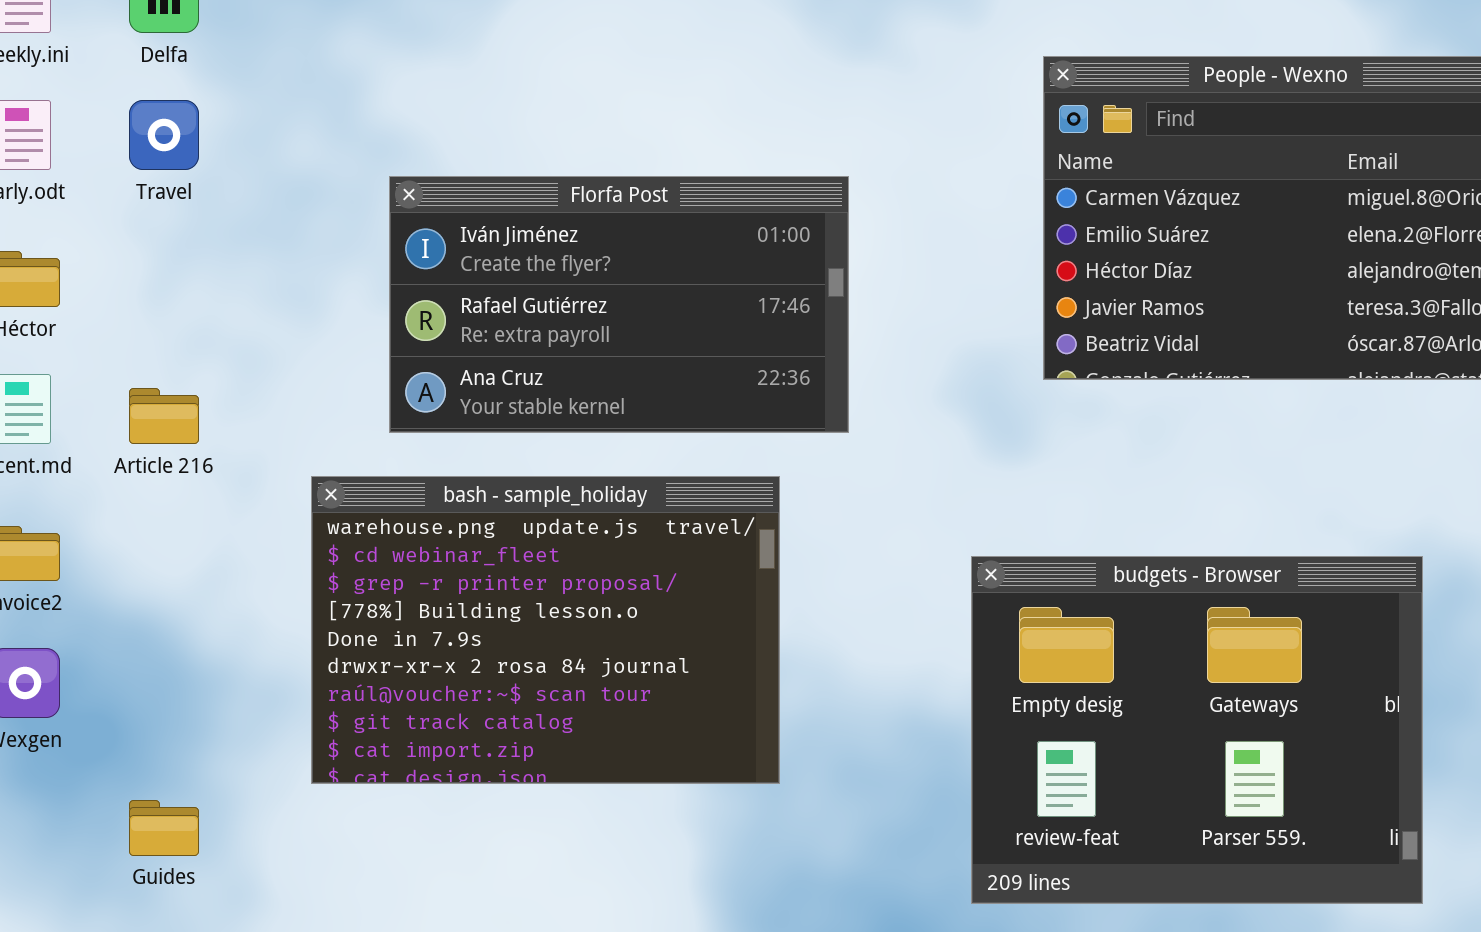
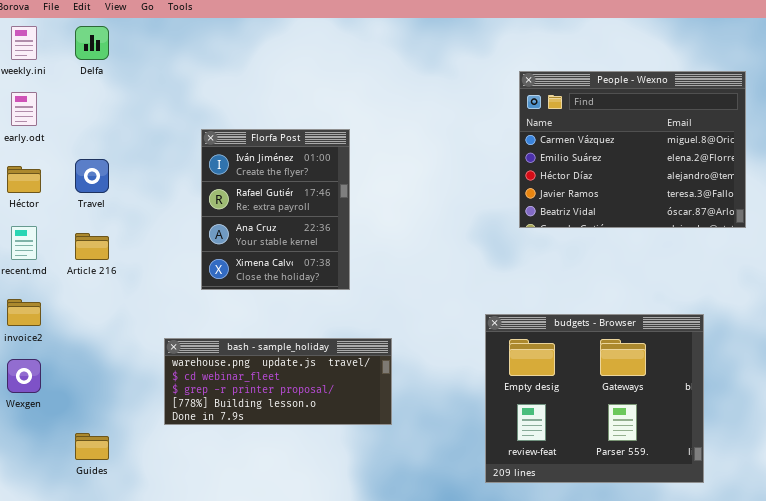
Travel: [129,100,199,170] -> [75,159,109,193], moved
Florfa Post: [389,176,849,433] -> [201,129,350,290], resized
bash - sample_holiday: [311,476,780,784] -> [164,338,392,425], resized

